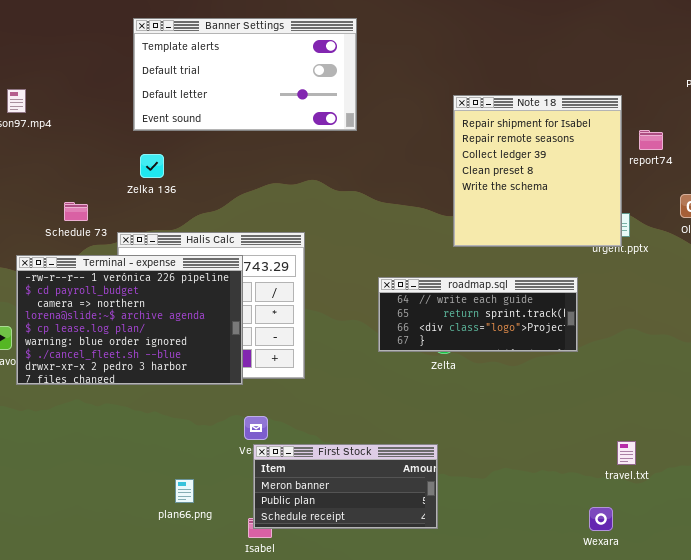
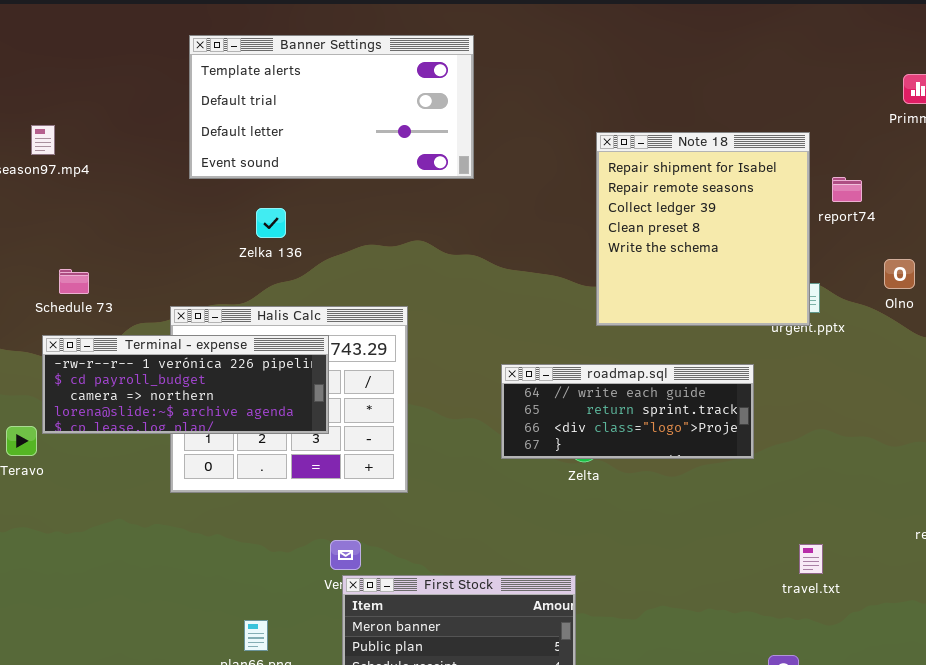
Zelka 136: [140,154,164,178] -> [256,208,286,238], moved
Schedule 73: [64,202,88,221] -> [59,269,89,294], moved
Terminal - expense: [16,255,243,385] -> [42,335,329,434], resized
travel.txt: [617,441,636,465] -> [799,544,823,574], moved

